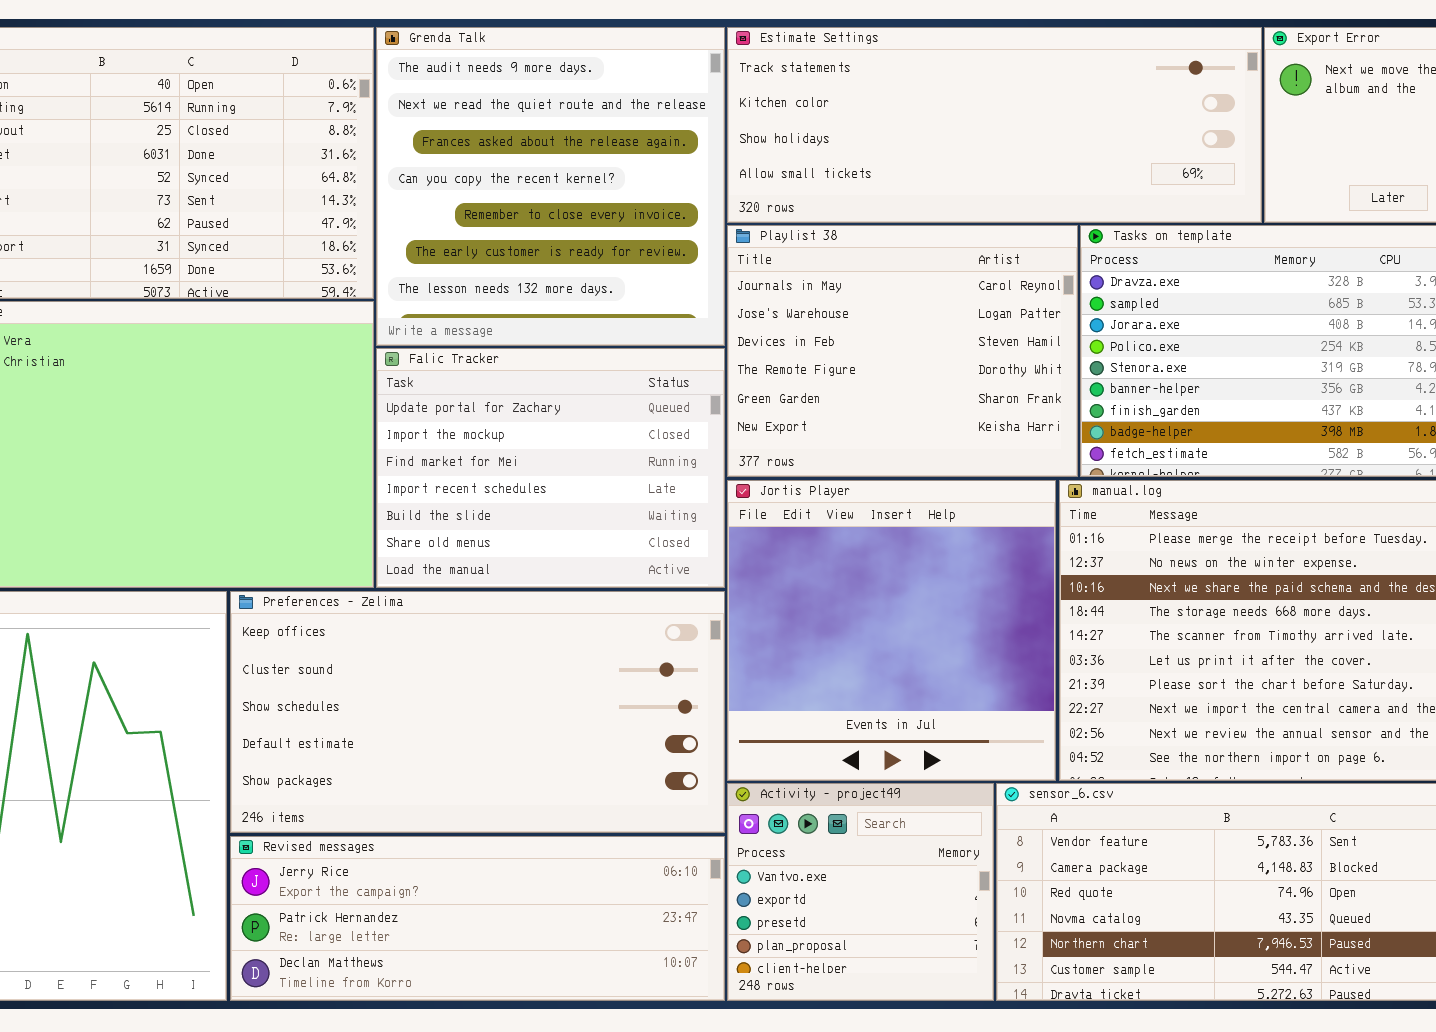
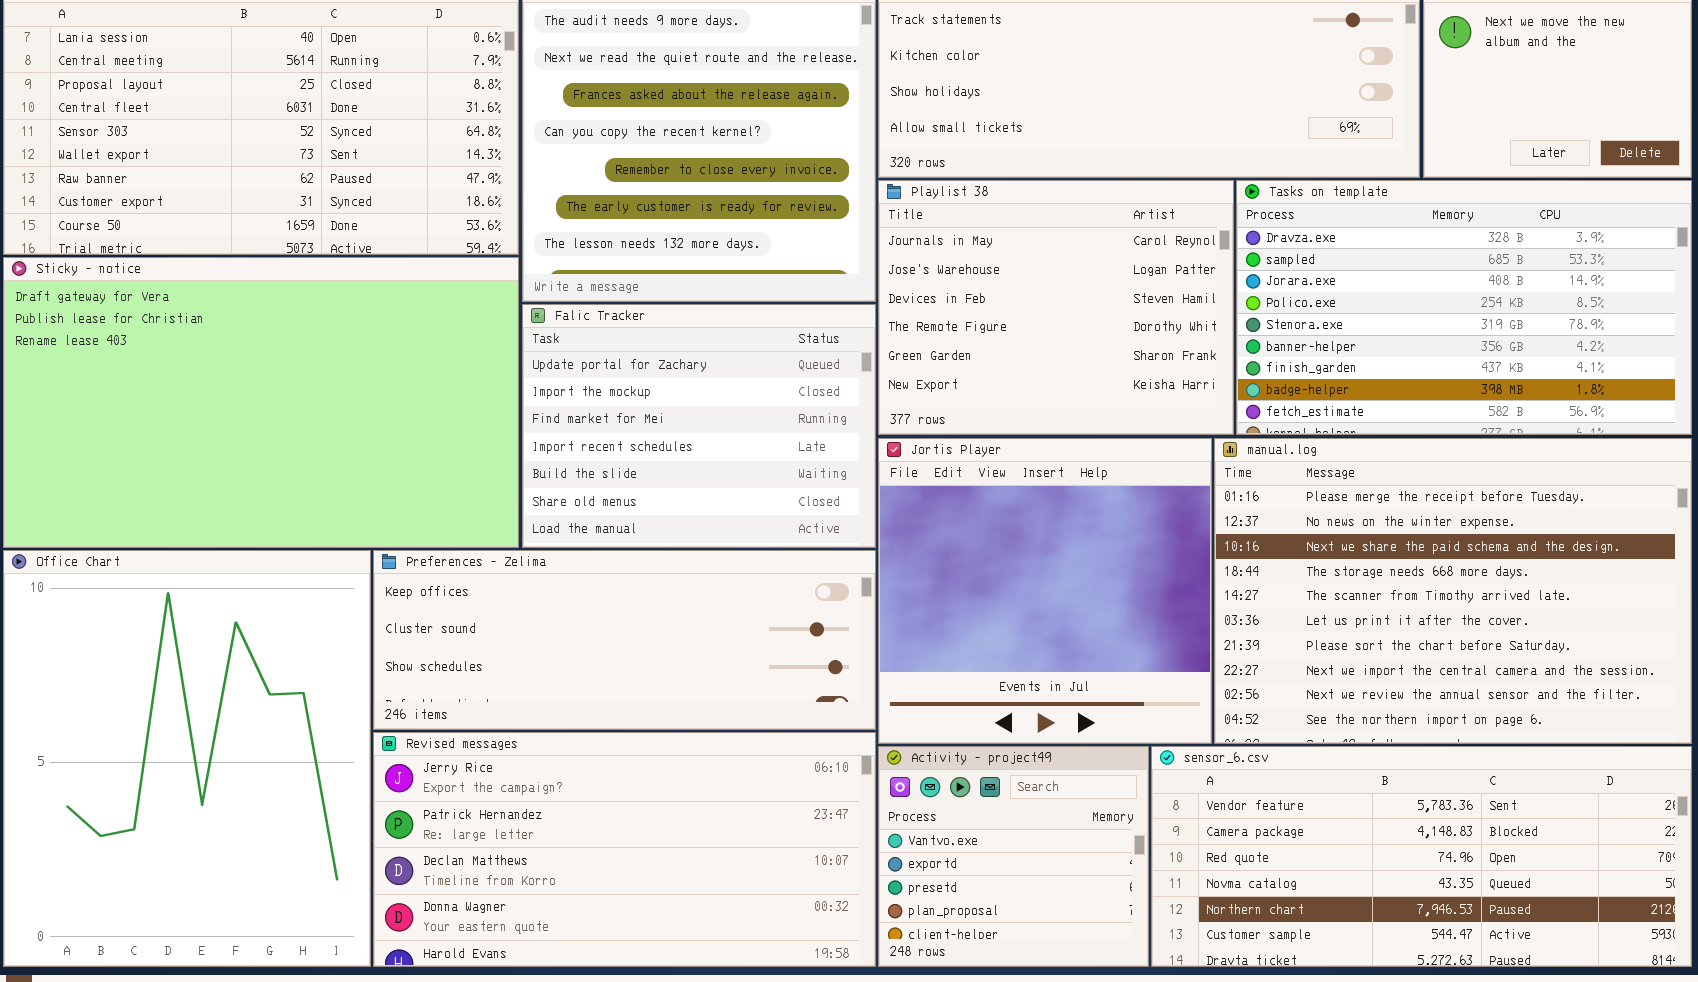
Preferences - Zelima: [230,591,725,833] -> [373,550,876,730], resized
Revised messages: [230,836,725,1001] -> [373,732,876,967], resized

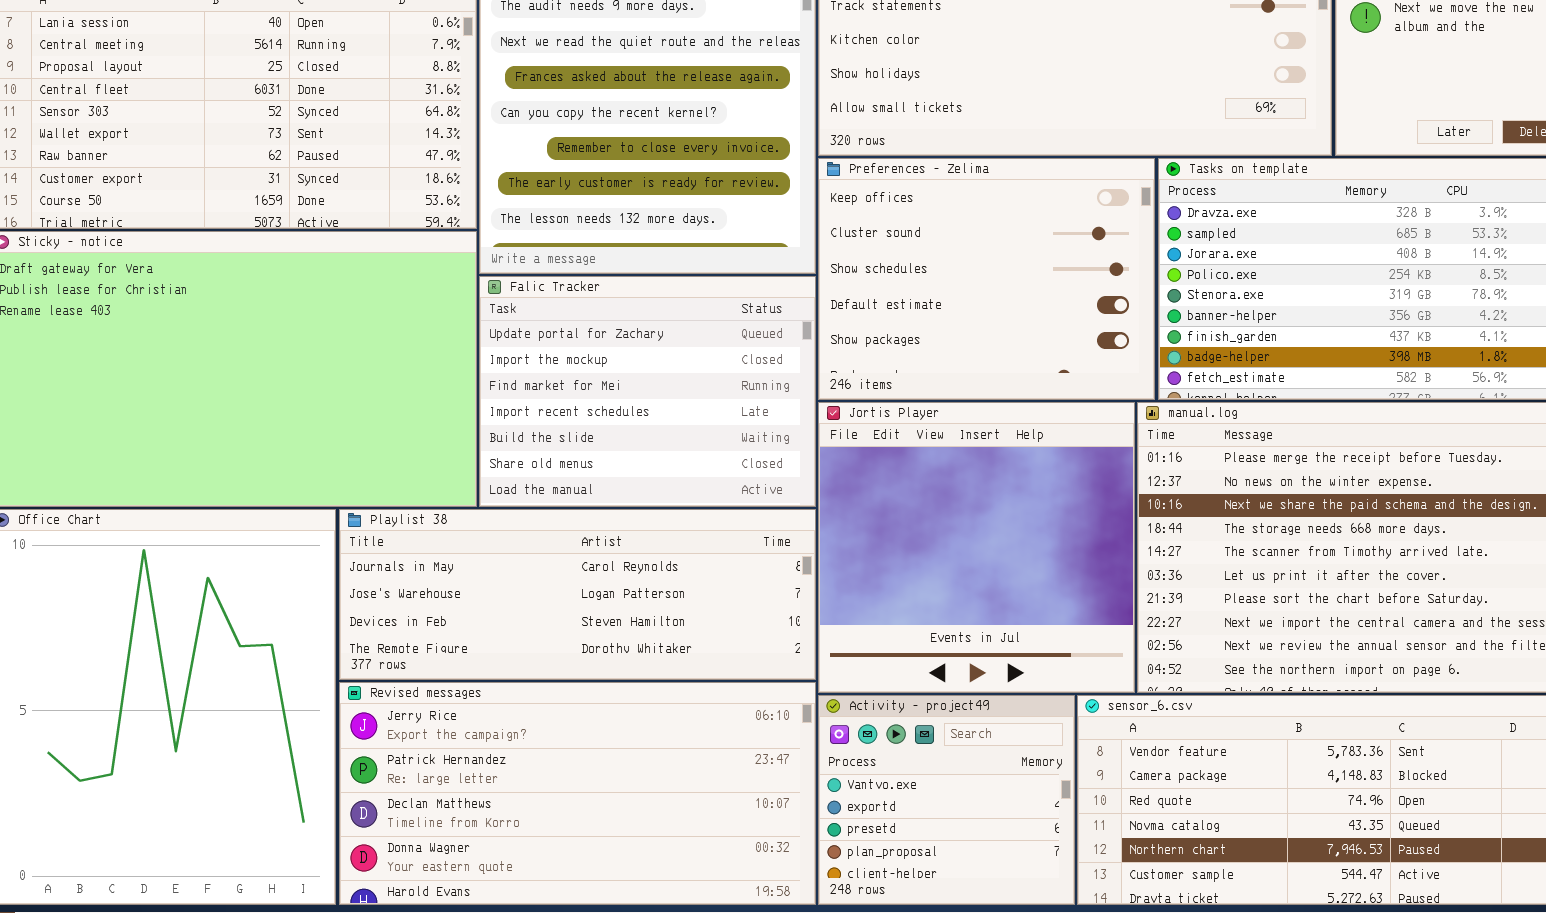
Playlist 38: [878,180,1234,435] -> [339,509,816,680], moved, resized
Preferences - Zelima: [373,550,876,730] -> [818,158,1155,400], moved, resized

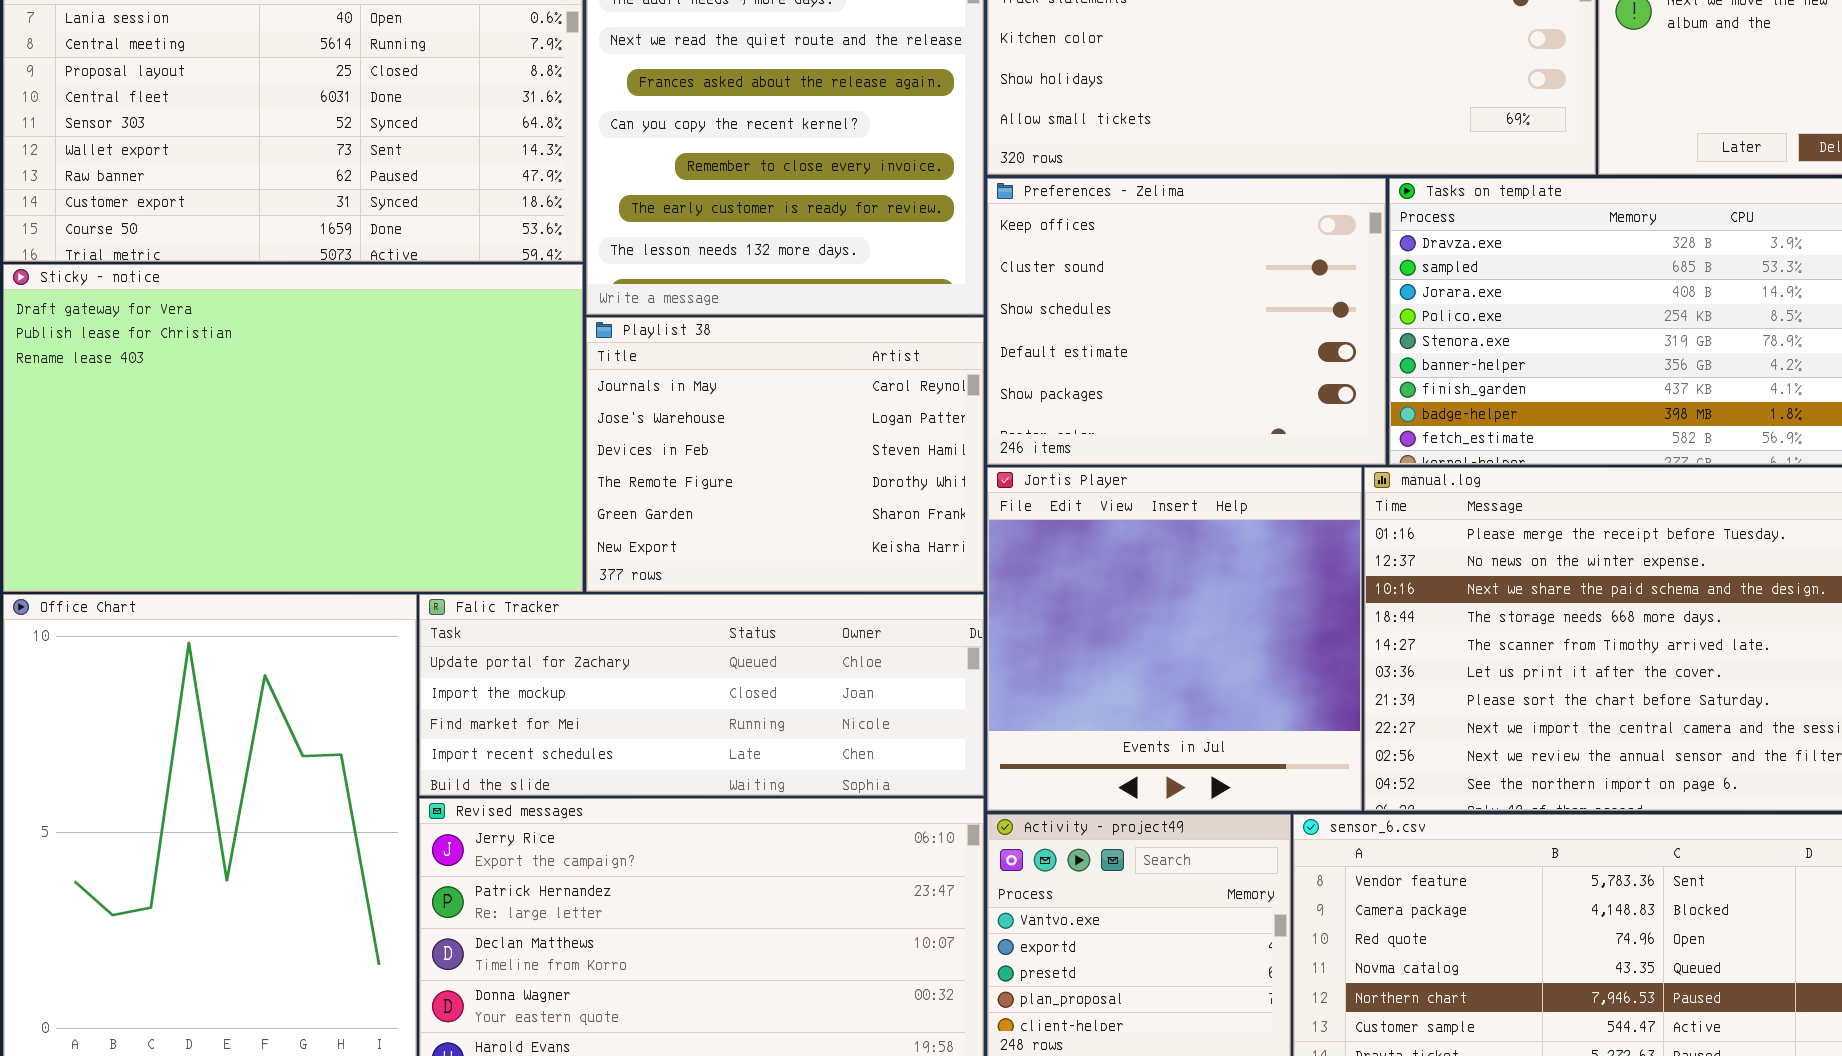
Falic Tracker: [479,276,816,507] -> [419,594,984,796], moved, resized
Playlist 38: [339,509,816,680] -> [586,317,984,592], moved, resized

